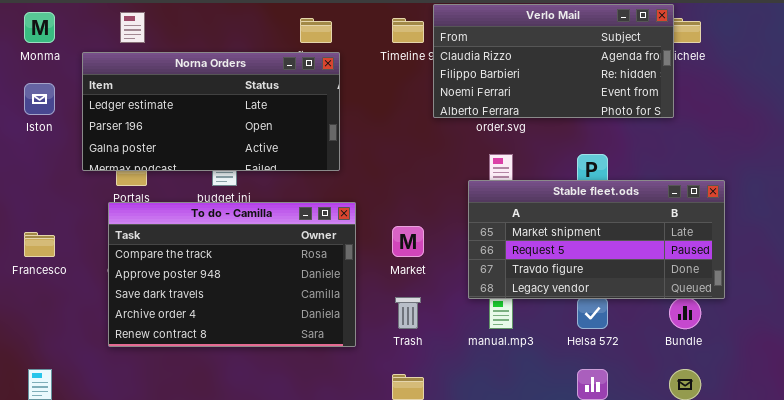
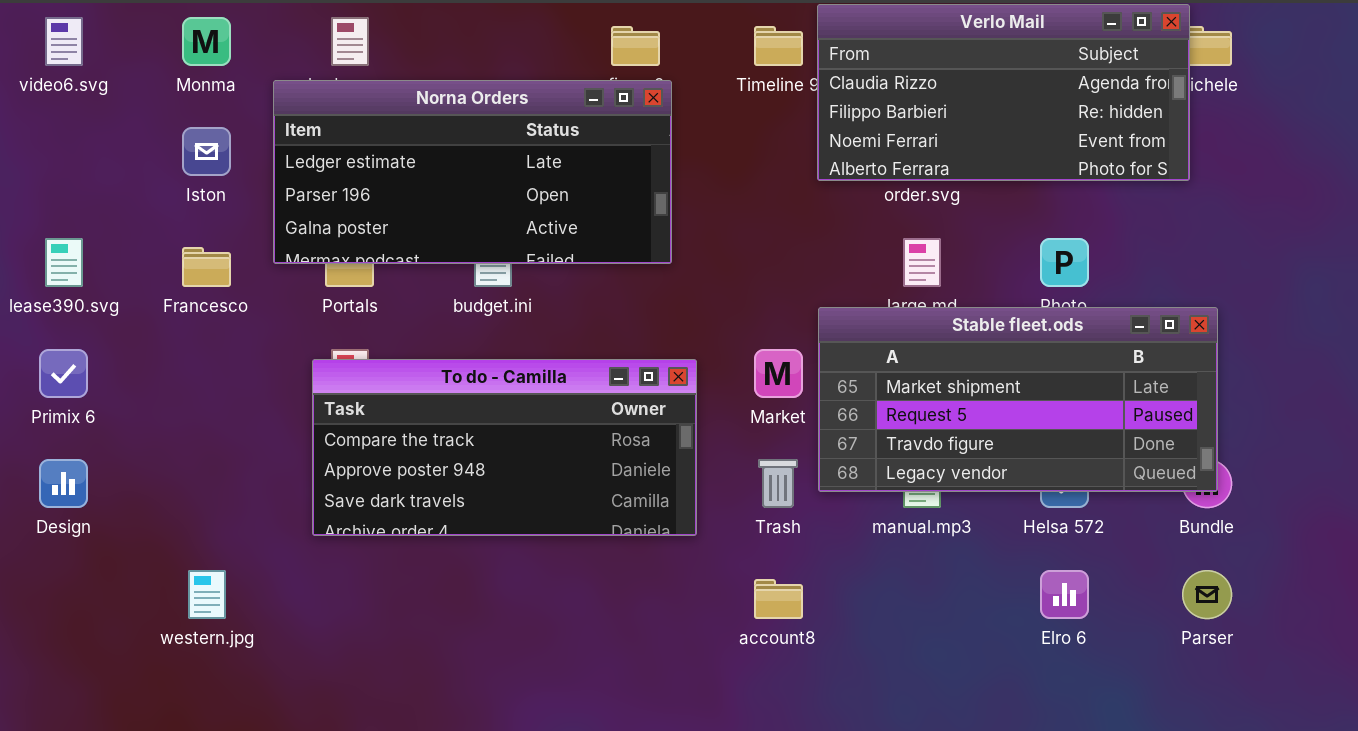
Stable fleet.ods: [468,180,725,299] -> [818,307,1218,492], moved
To do - Camilla: [108,202,356,347] -> [312,359,697,536], resized
Francesco: [24,232,55,257] -> [182,247,231,287], moved

